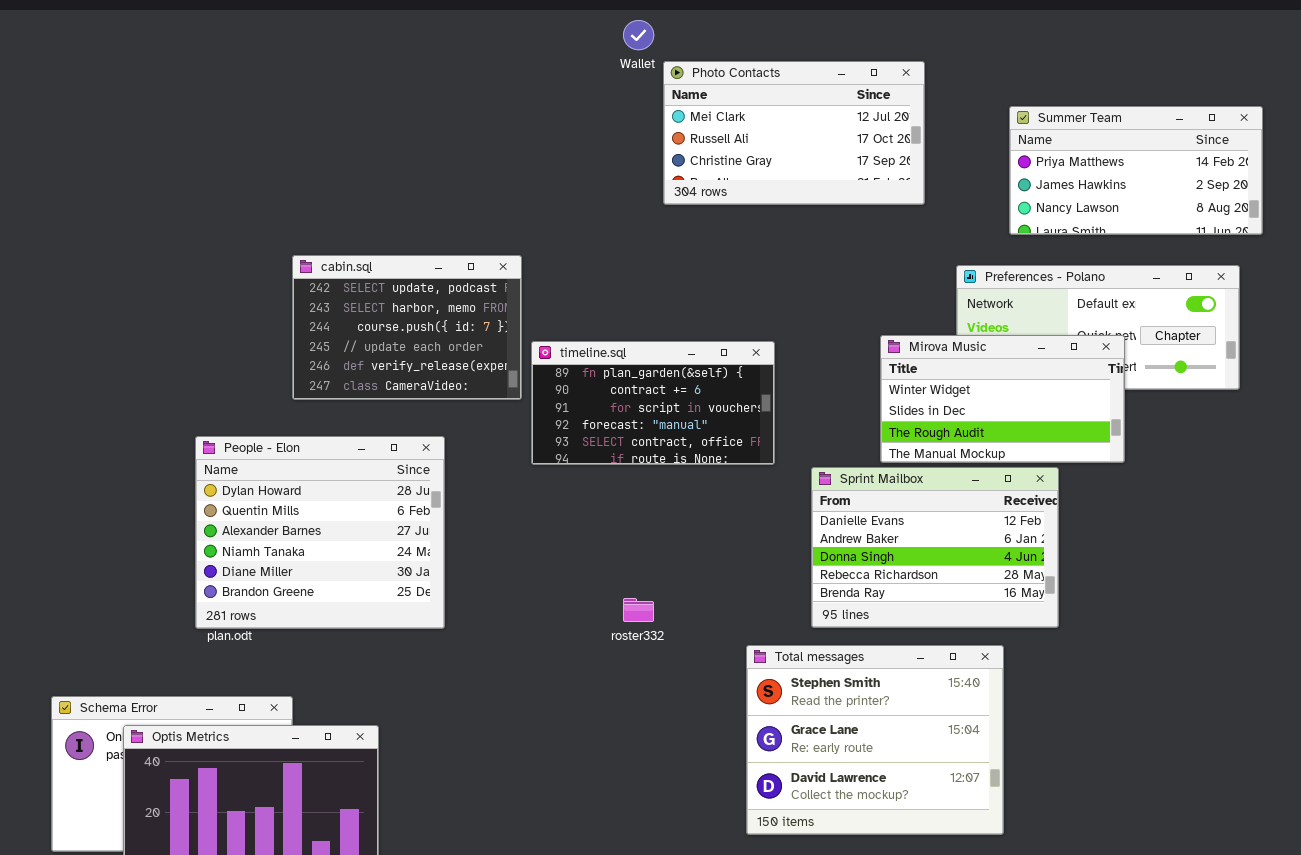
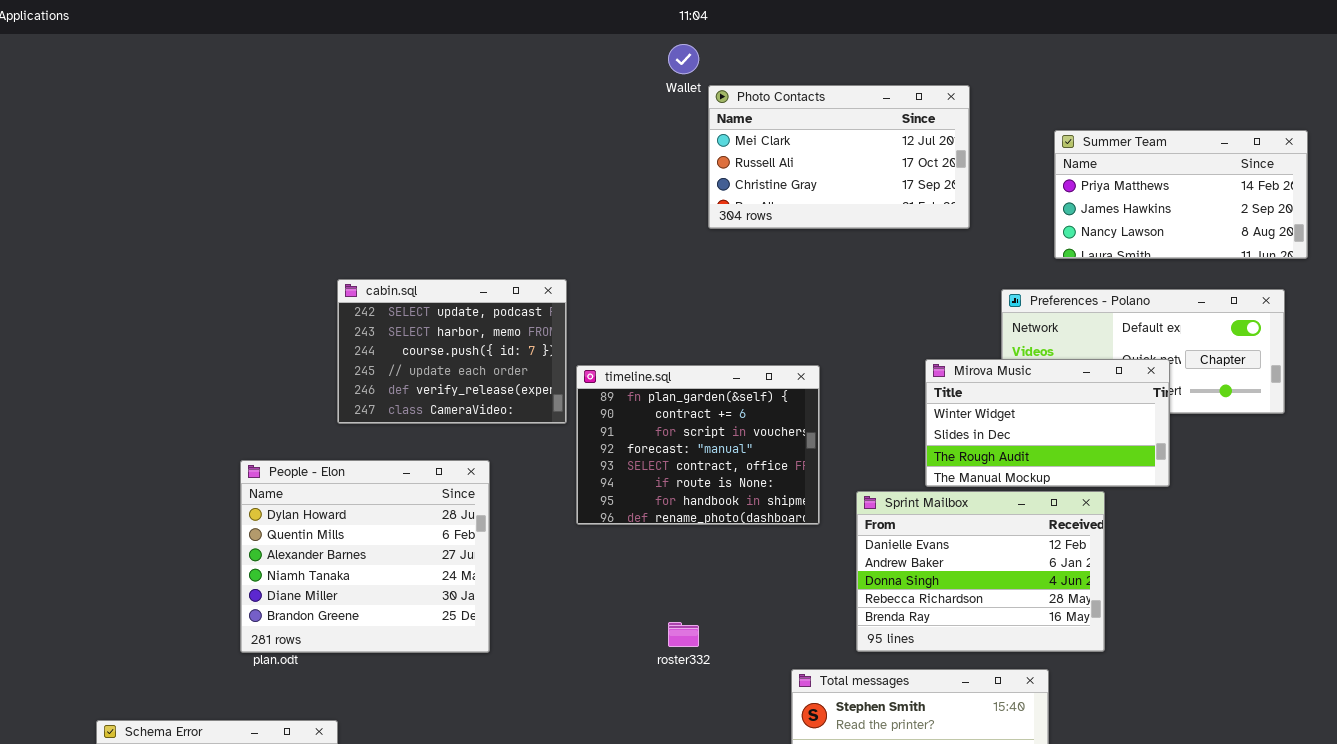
timeline.sql: [531,341,775,465] -> [576,365,820,525], resized

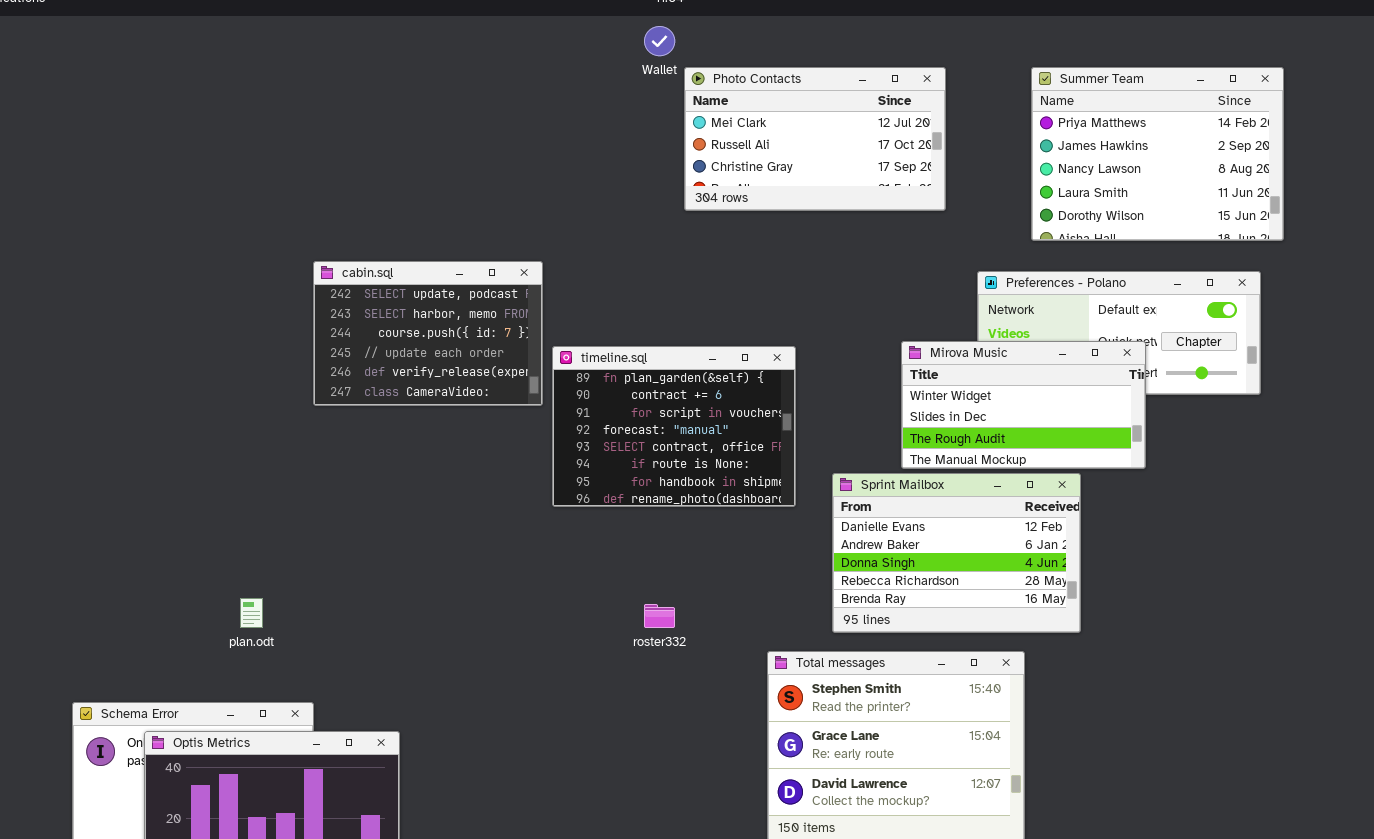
Summer Team: [1054,130,1308,259] -> [1031,67,1284,241], resized
People - Elon: [240,460,490,653] -> none, closed

